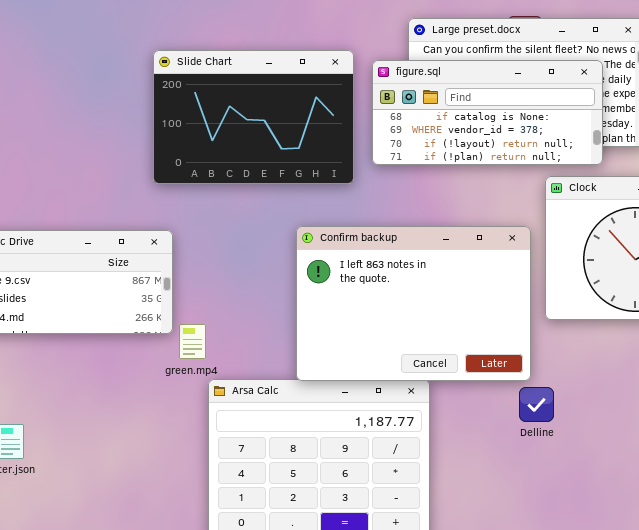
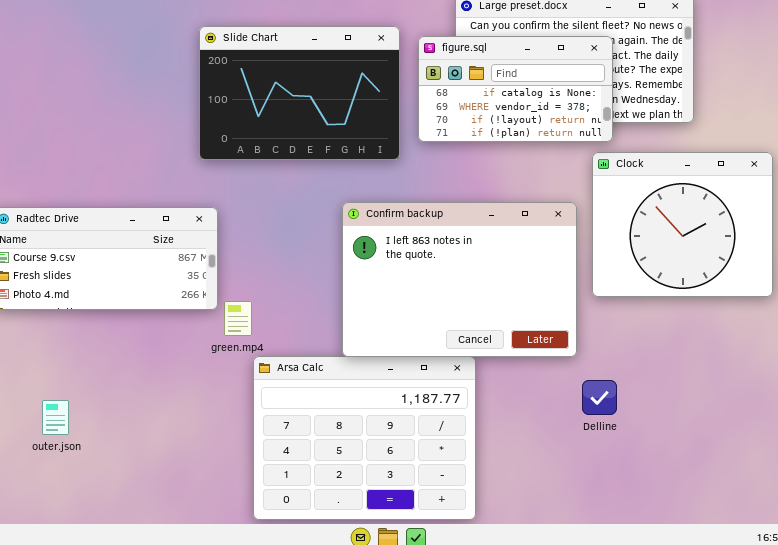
figure.sql: [372,60,603,165] -> [418,36,613,142], resized
Delline: [519,387,554,422] -> [582,380,617,415], moved

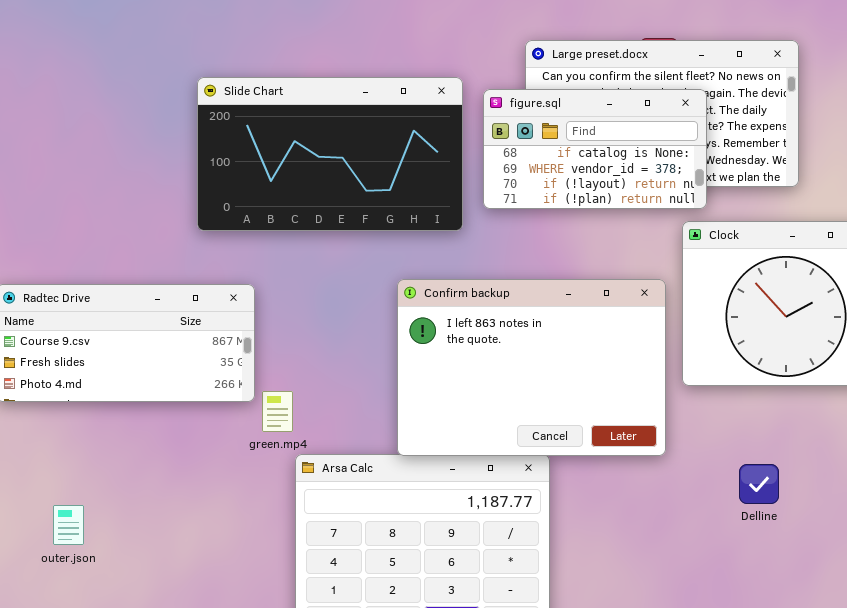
Slide Chart: [199,26,400,160] -> [197,77,463,231], resized
Delline: [582,380,617,415] -> [739,464,779,504], moved

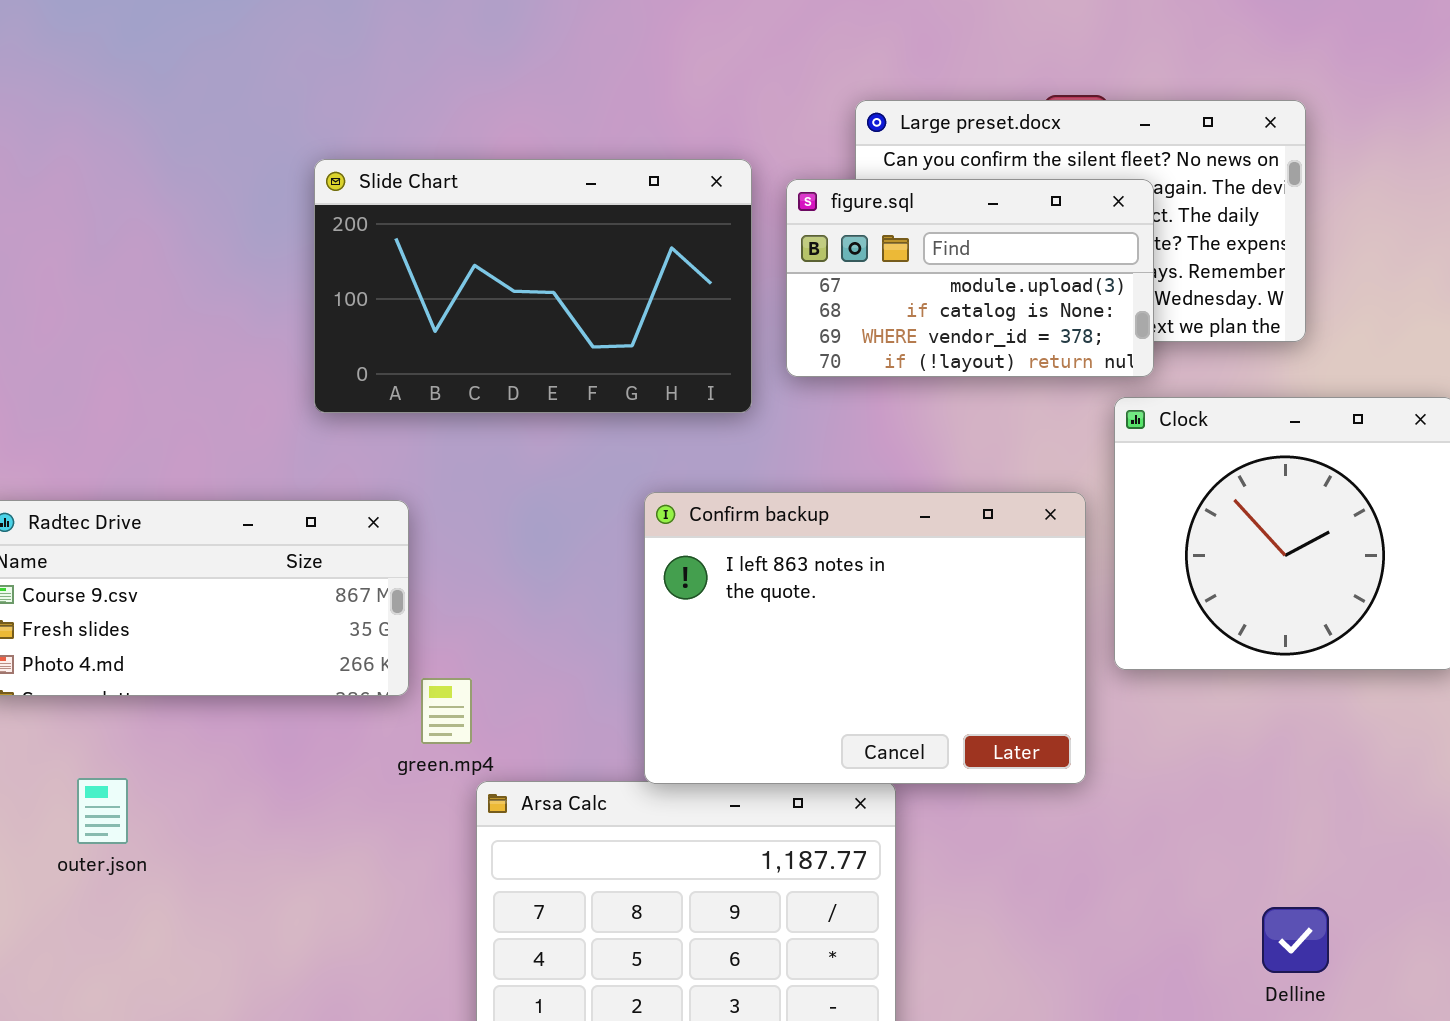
figure.sql: [483,89,707,209] -> [786,179,1154,377], scrolled up 1 row
Delline: [739,464,779,504] -> [1262,907,1329,973], moved
outer.json: [53,505,84,545] -> [77,778,128,844], moved

